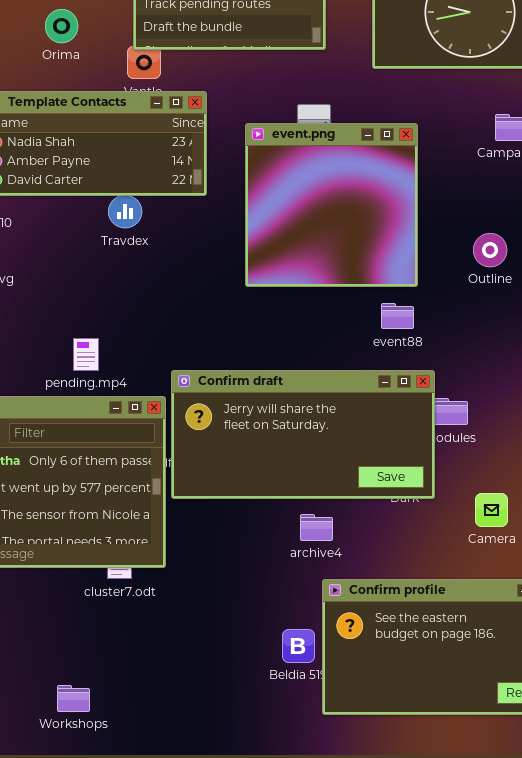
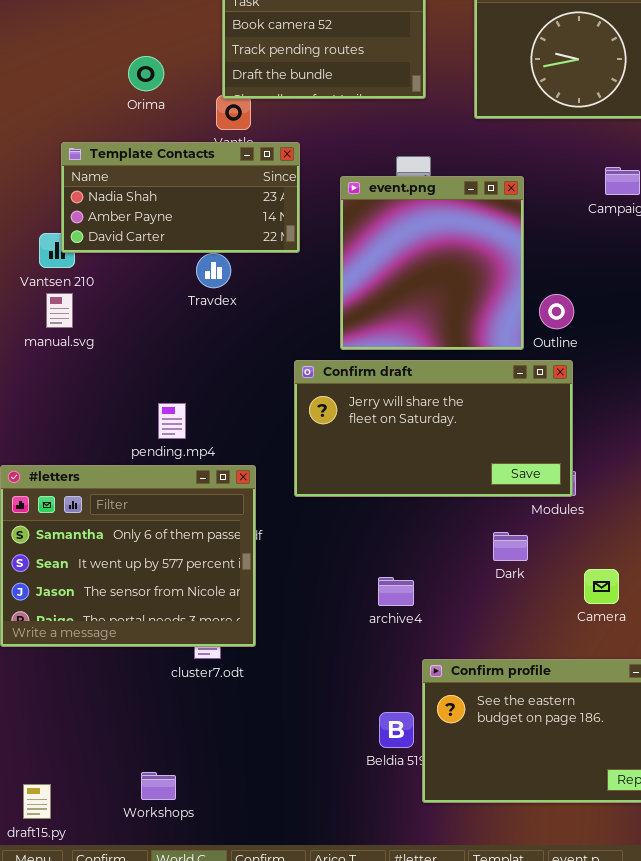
Outline: [473,233,507,267] -> [539,294,574,329], moved
Confirm draft: [171,370,435,499] -> [294,360,573,497], moved
archive4: [300,514,333,541] -> [378,577,414,606], moved

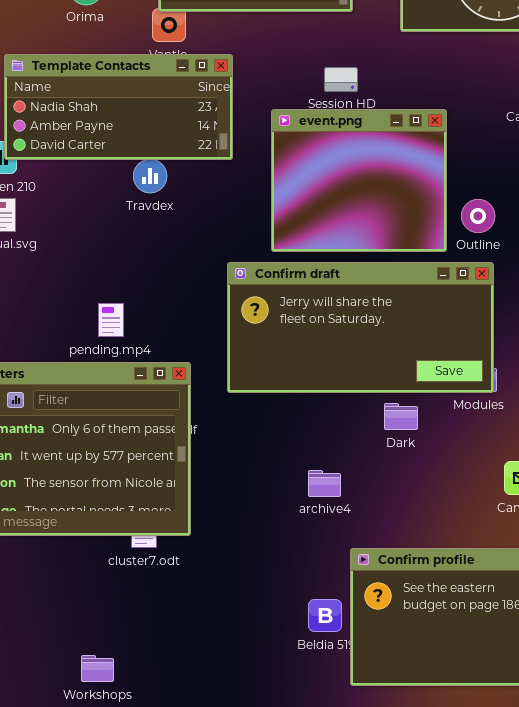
event.png: [340,176,524,350] -> [271,109,447,252], resized
Dark: [493,532,528,561] -> [384,403,418,430], moved

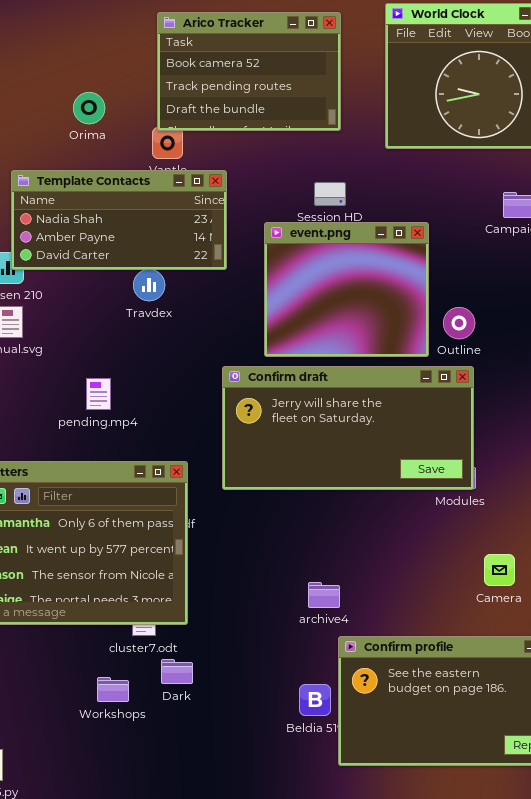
pending.mp4: [98,303,124,337] -> [86,378,111,410], moved
Dark: [384,403,418,430] -> [161,659,193,684], moved
archive4: [308,470,341,497] -> [308,582,340,608], moved
Workshops: [81,655,114,682] -> [97,677,129,702], moved

